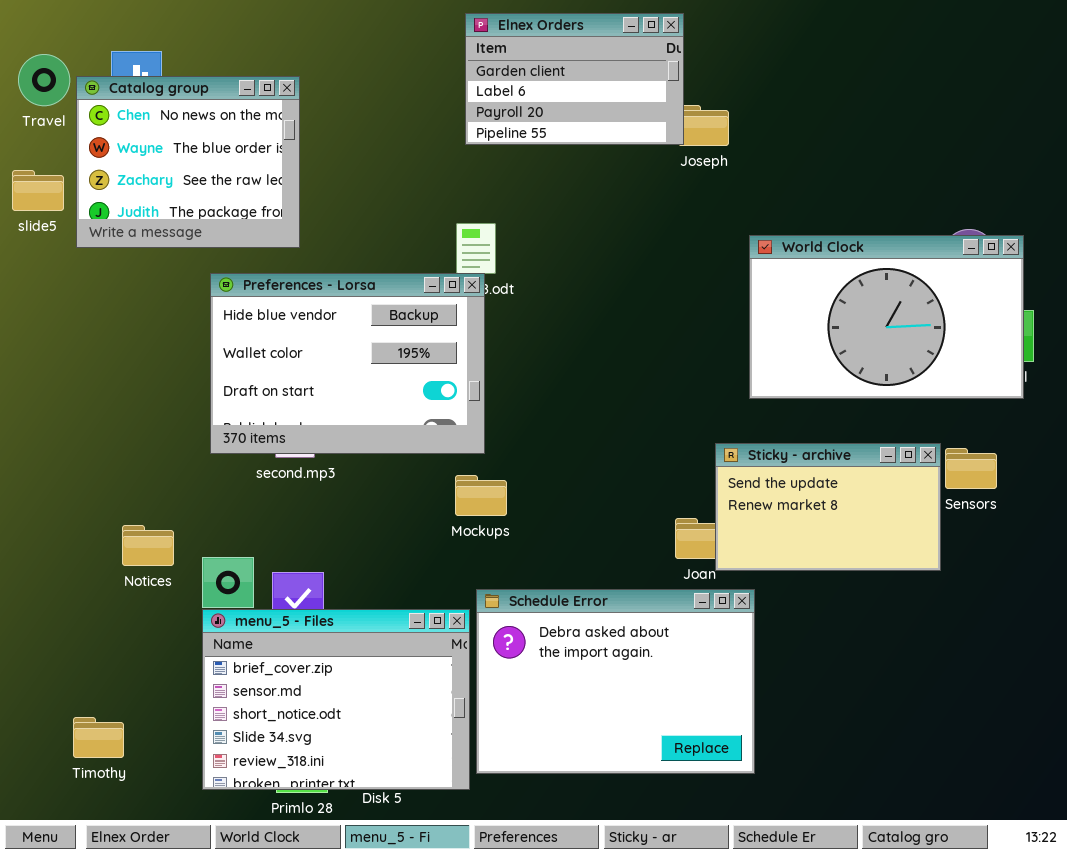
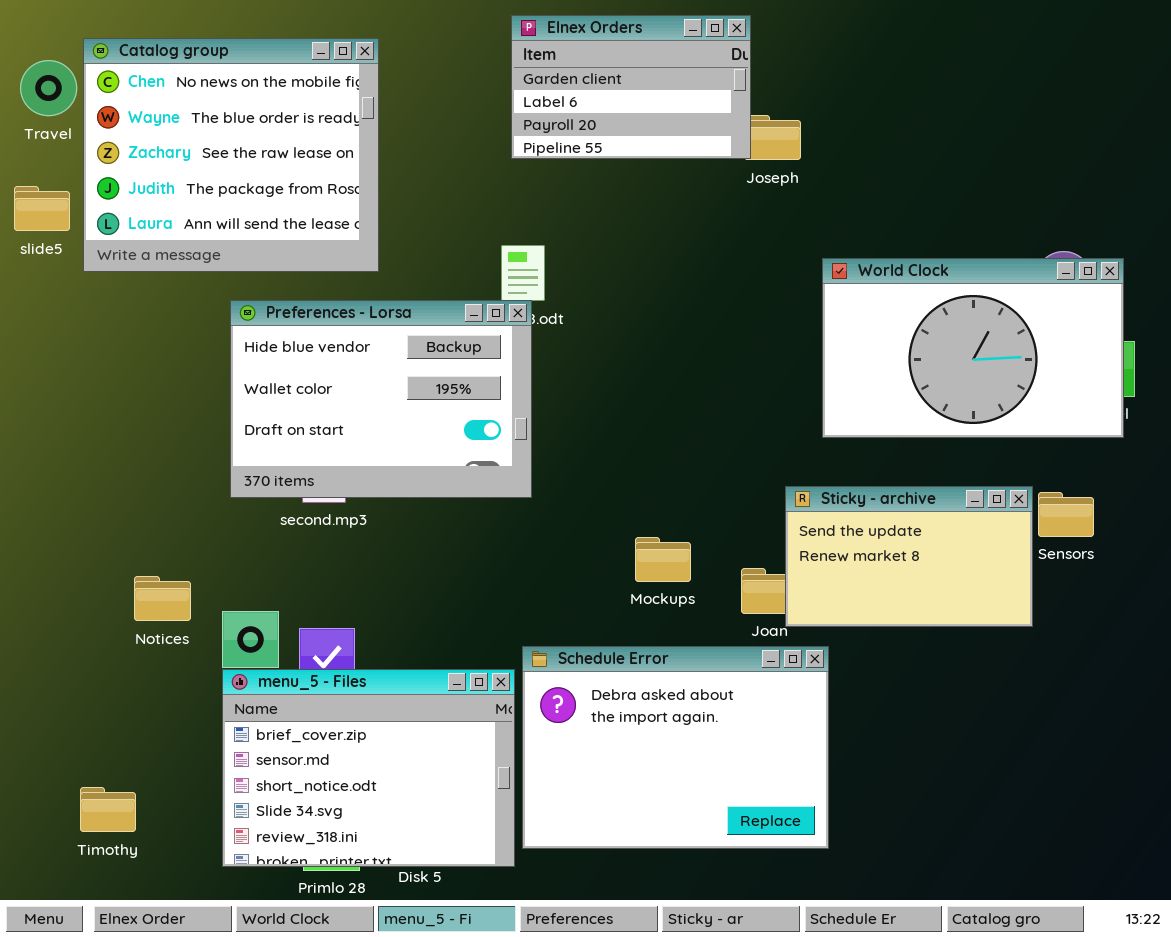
Catalog group: [76,76,300,248] -> [83,38,379,272], resized
Mockups: [455,475,507,516] -> [635,537,691,582], moved

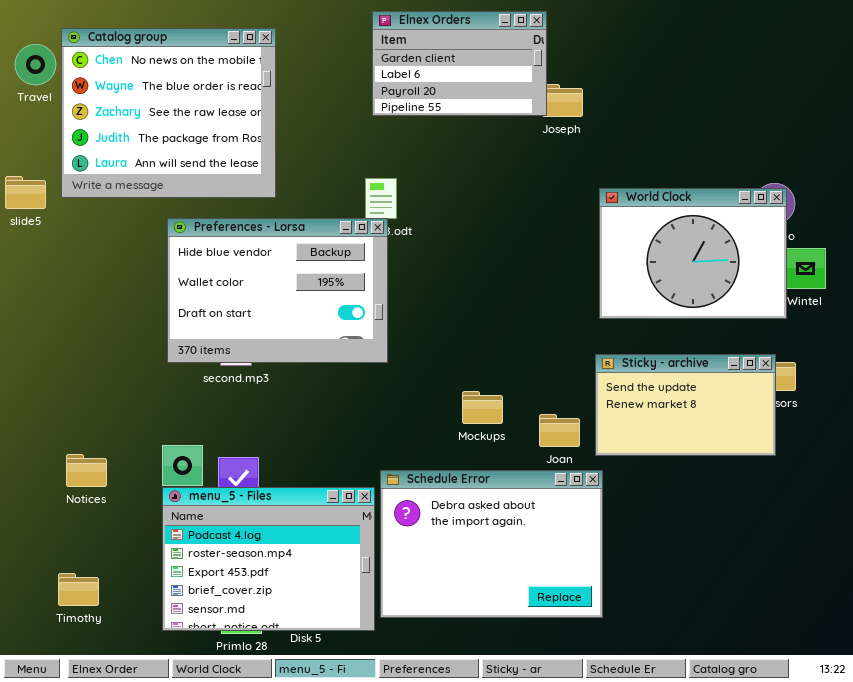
slide5: [14,186,70,231] -> [5,176,46,209], moved
World Clock: [822,258,1124,438] -> [599,188,787,319], resized
Sticky - archive: [785,486,1033,627] -> [595,354,776,456], moved
Notices: [134,576,191,621] -> [66,454,107,487], moved
menu_5 - Files: [222,669,515,867] -> [162,487,375,631], scrolled up 3 rows

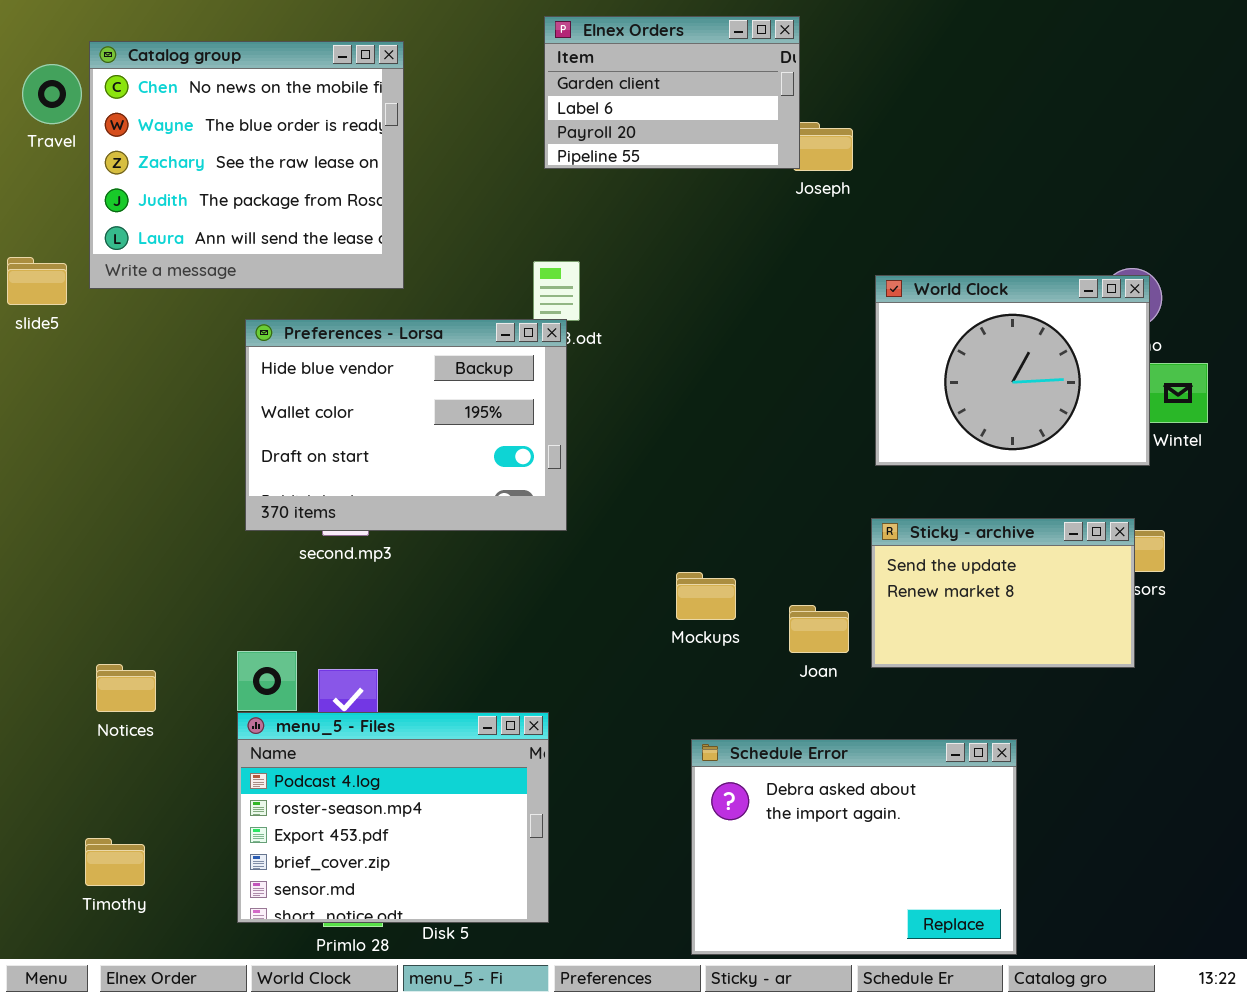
Schedule Error: [380,470,603,618] -> [691,739,1017,955], moved

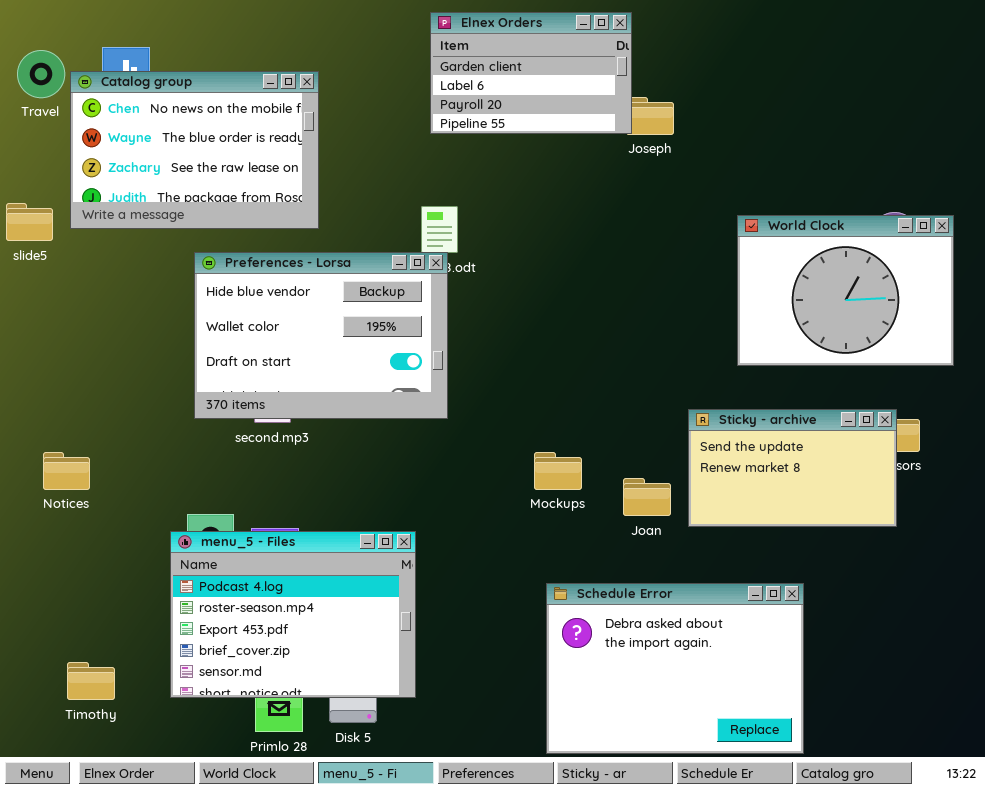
Catalog group: [89,41,404,289] -> [70,71,319,229], resized
World Clock: [875,275,1150,466] -> [737,215,954,366], moved
Notices: [96,664,156,712] -> [43,452,90,490], moved
menu_5 - Files: [237,712,549,923] -> [170,531,416,698], moved

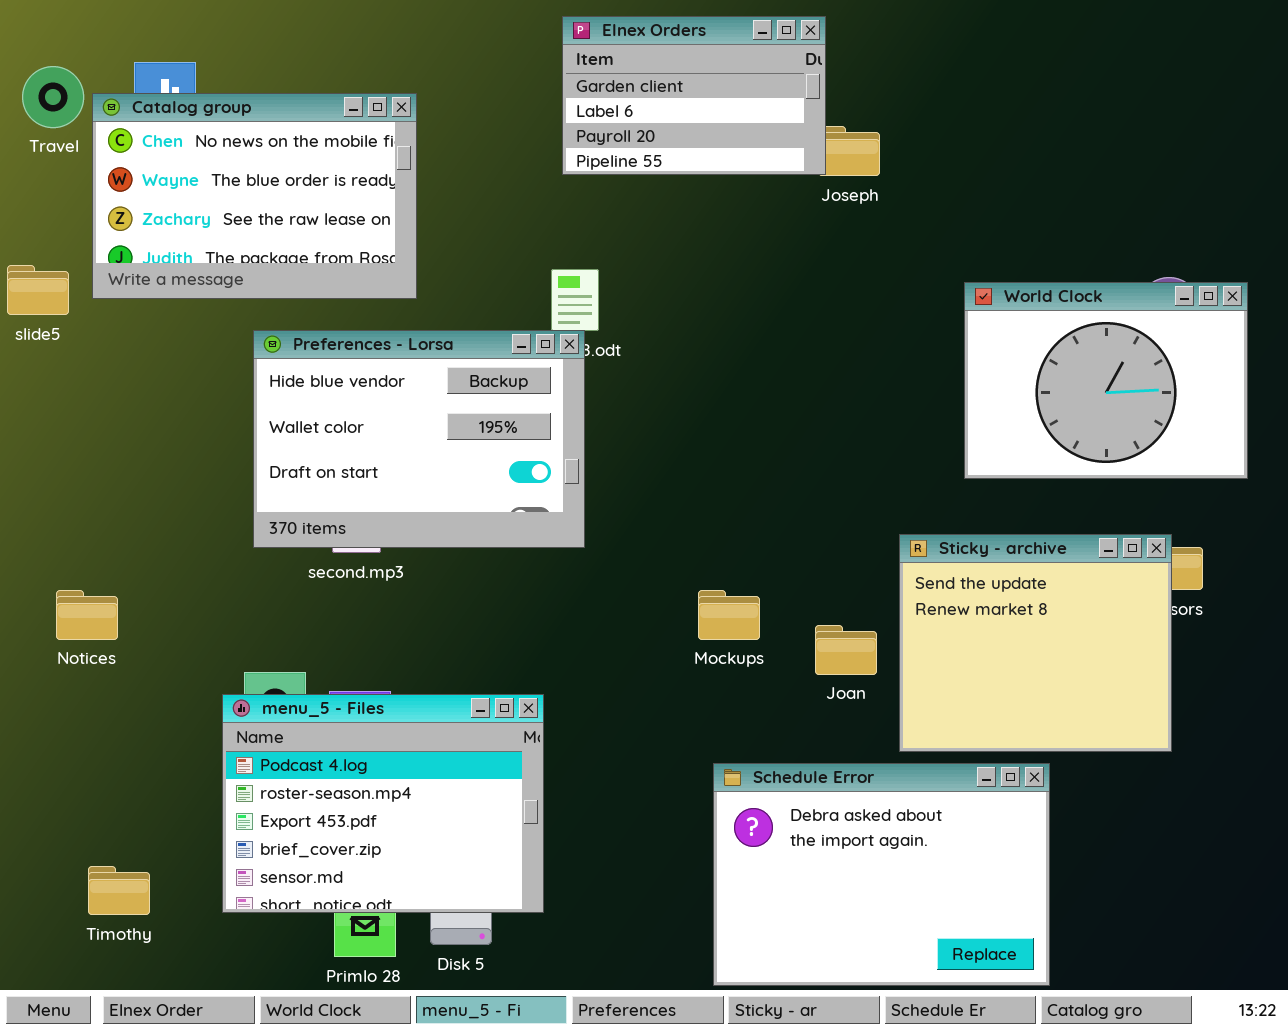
Sticky - archive: [688,409,897,527] -> [899,534,1172,752], resized

